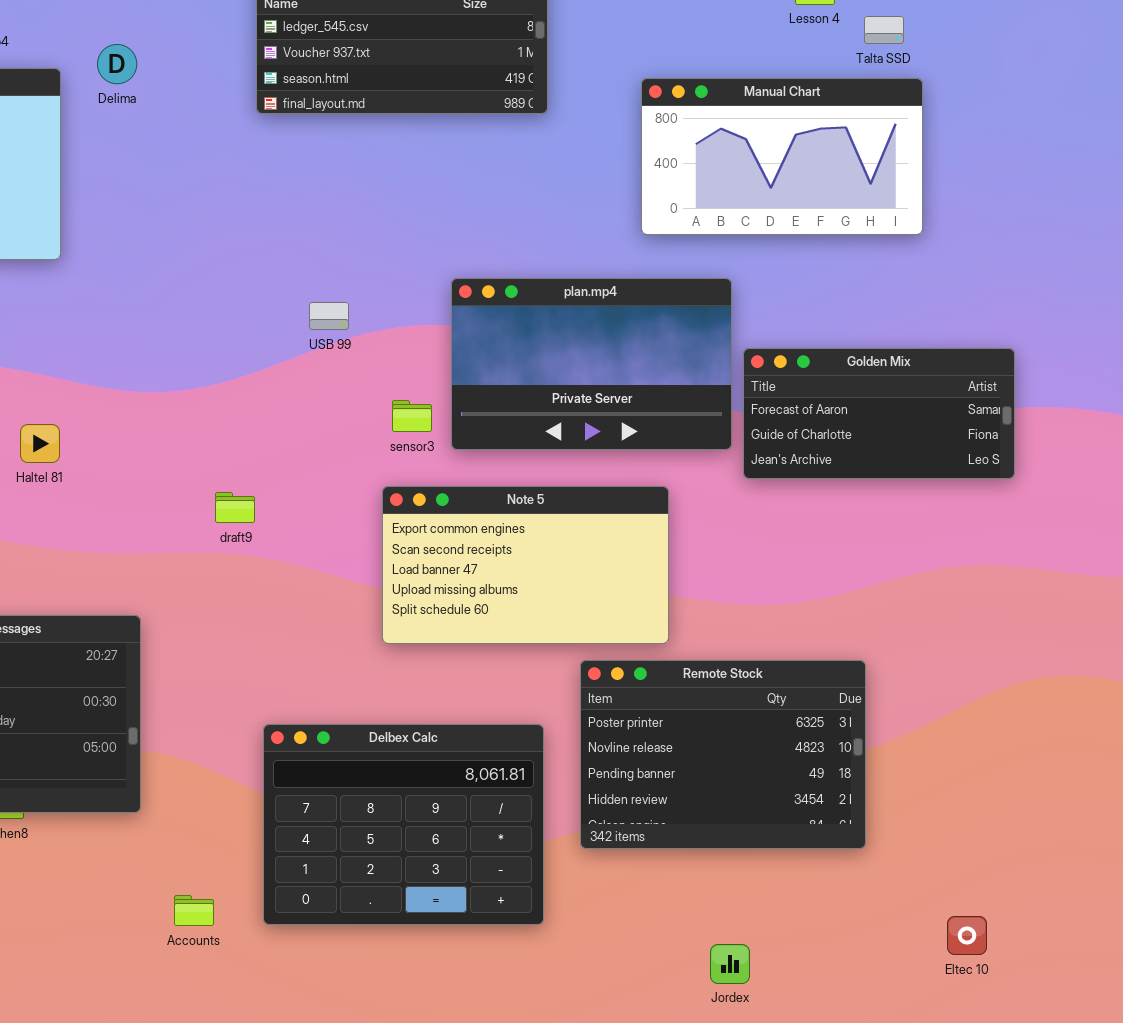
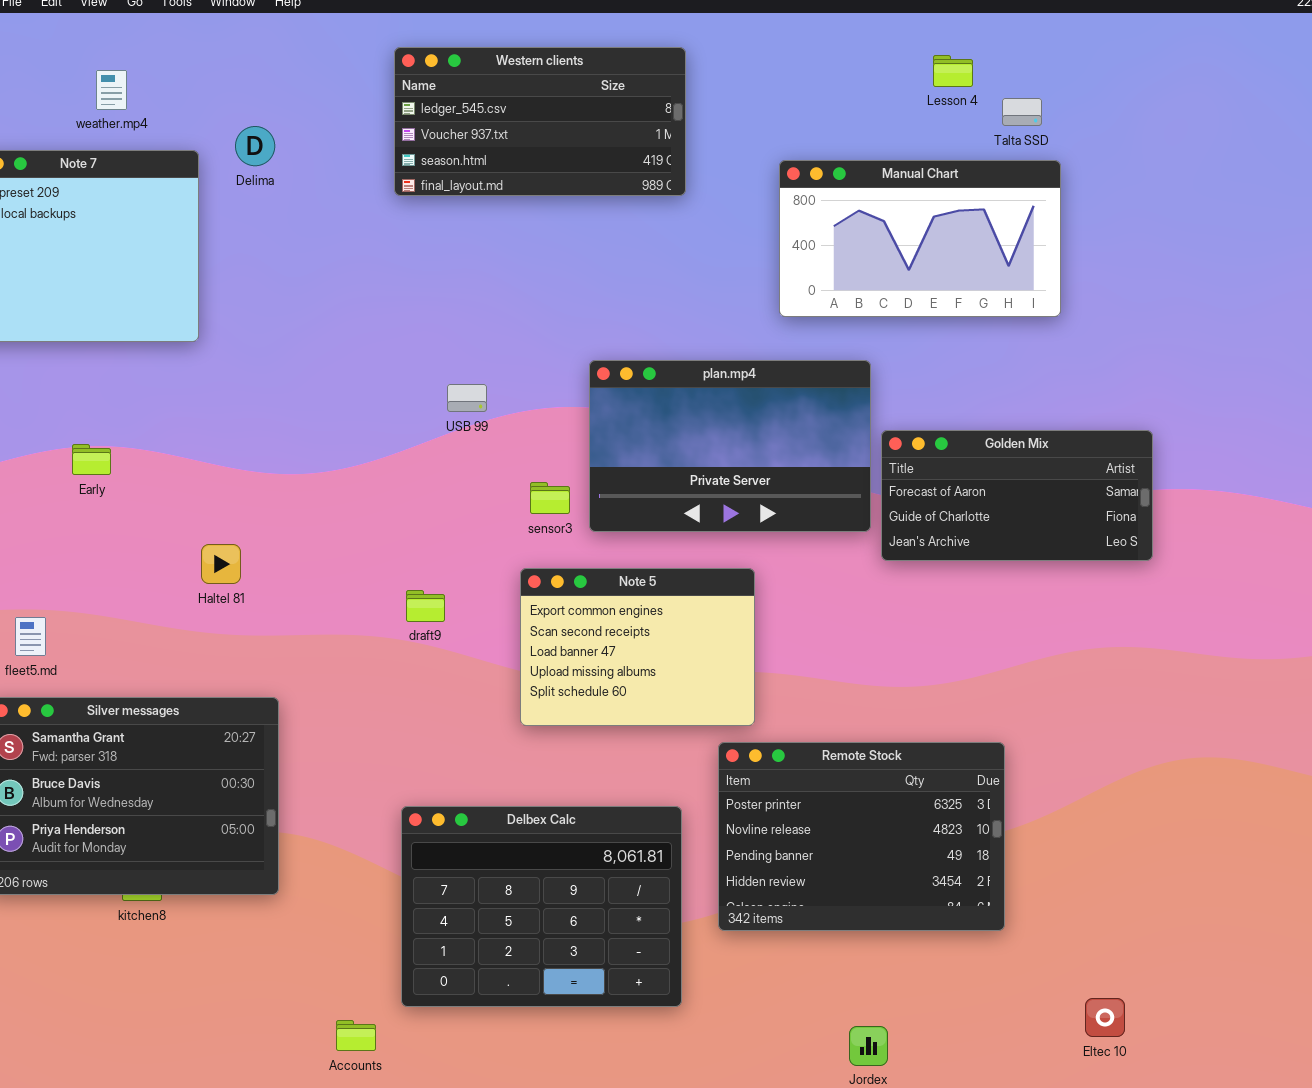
Haltel 81: [20,424,60,463] -> [201,544,241,584], moved
Note 5: [382,486,669,644] -> [520,568,755,726], resized
draft9: [215,492,255,523] -> [406,590,445,622], moved
Accounts: [174,895,214,926] -> [336,1020,376,1051], moved

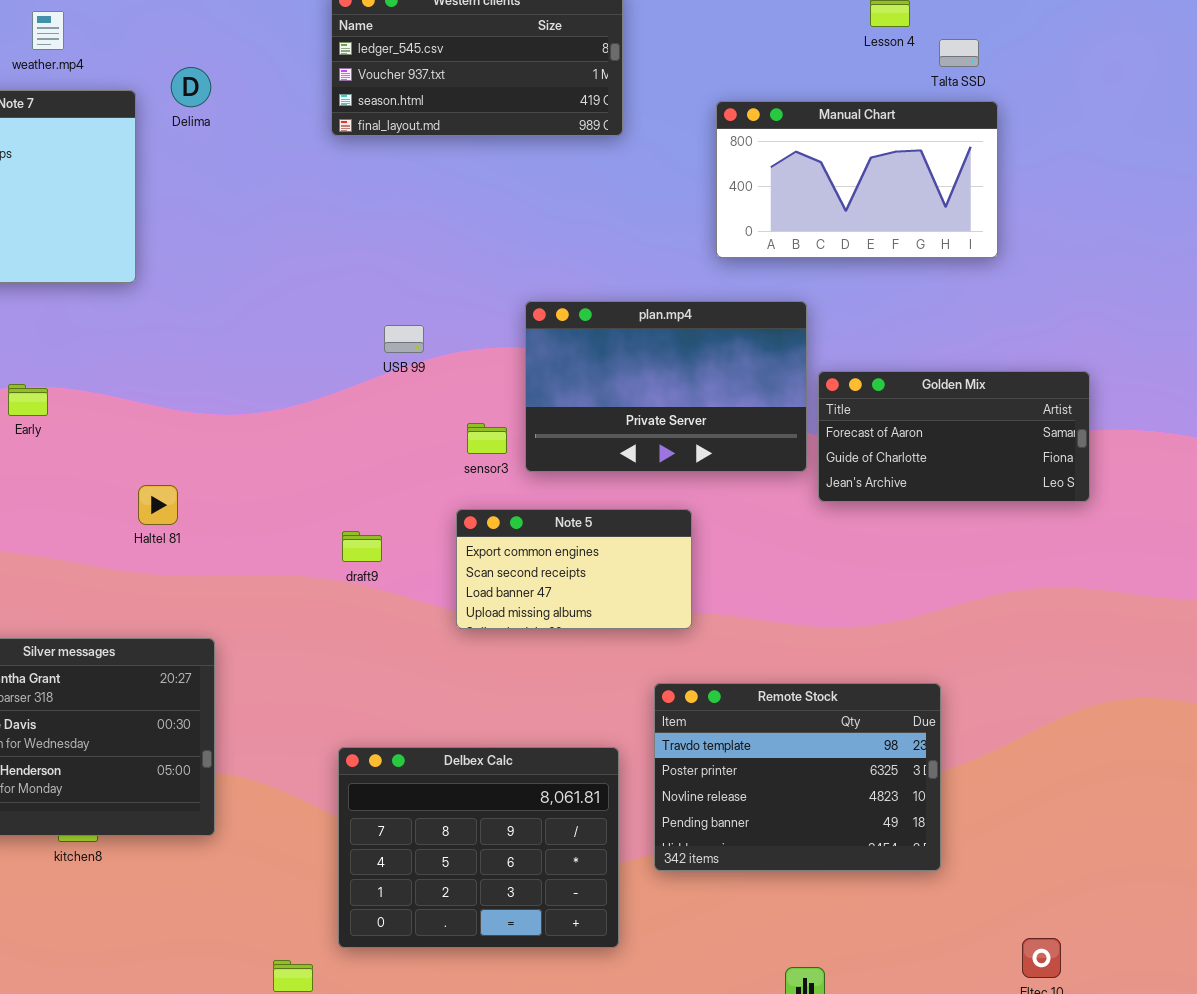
Note 5: [520,568,755,726] -> [456,509,692,629], resized
Remote Stock: [718,742,1005,931] -> [654,683,941,871], scrolled up 1 row

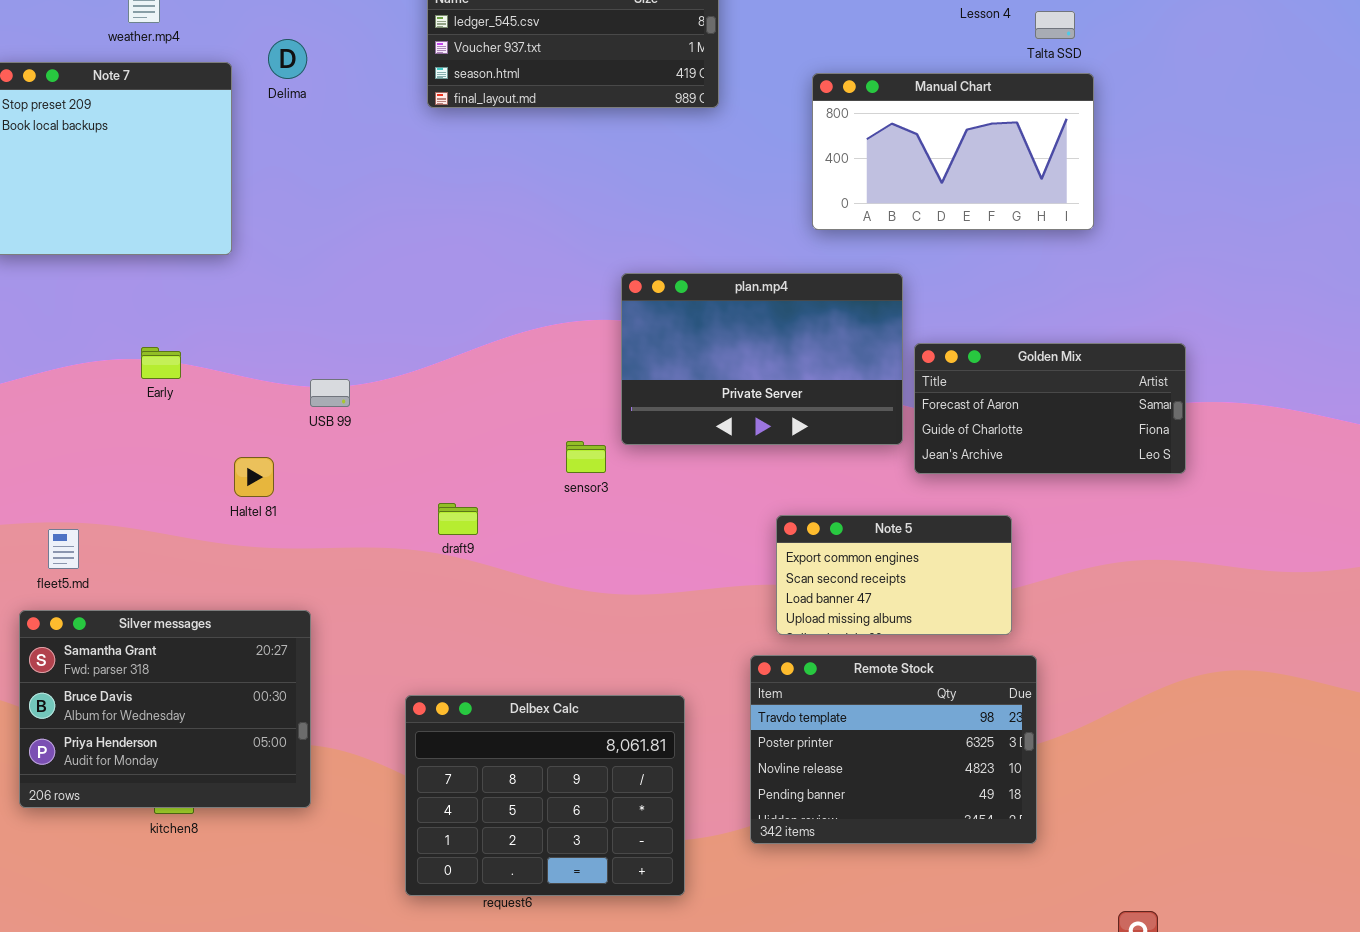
USB 99: [384,325,424,353] -> [310,379,350,407], moved
Early: [8,384,48,416] -> [141,347,181,379], moved
sensor3: [467,423,507,454] -> [566,441,606,473], moved
Note 5: [456,509,692,629] -> [776,515,1012,635], moved
Delbex Calc: [338,747,619,948] -> [405,695,685,896], moved

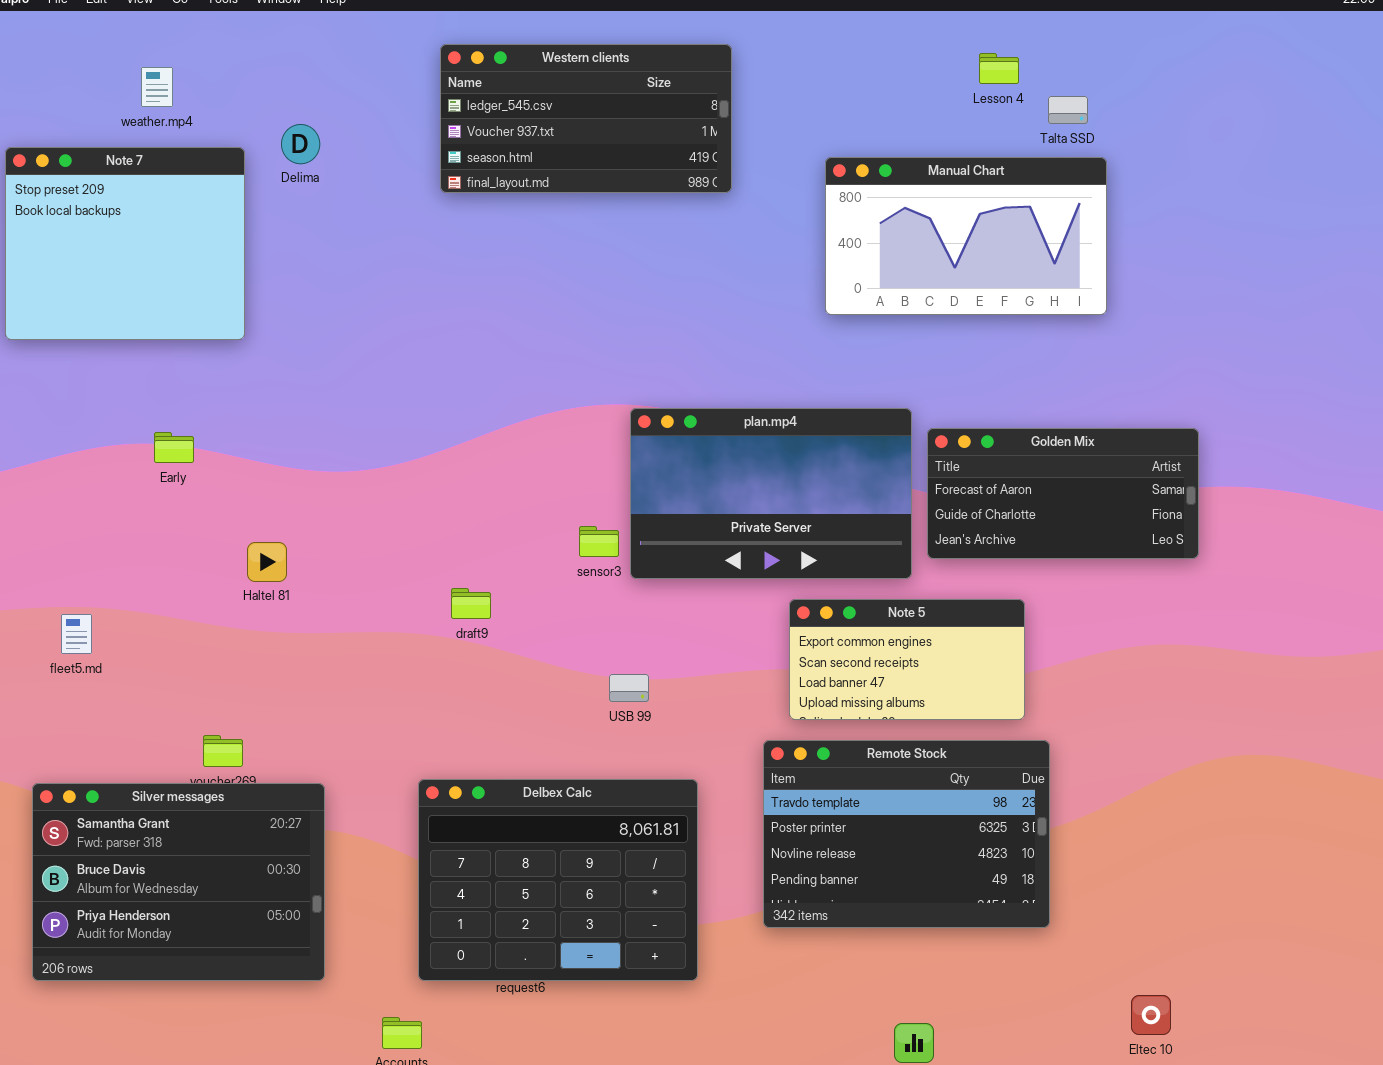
plan.mp4: [621,273,903,445] -> [630,408,912,579], moved
USB 99: [310,379,350,407] -> [609,674,649,702], moved
Silver messages: [19,610,311,808] -> [32,783,325,981], moved

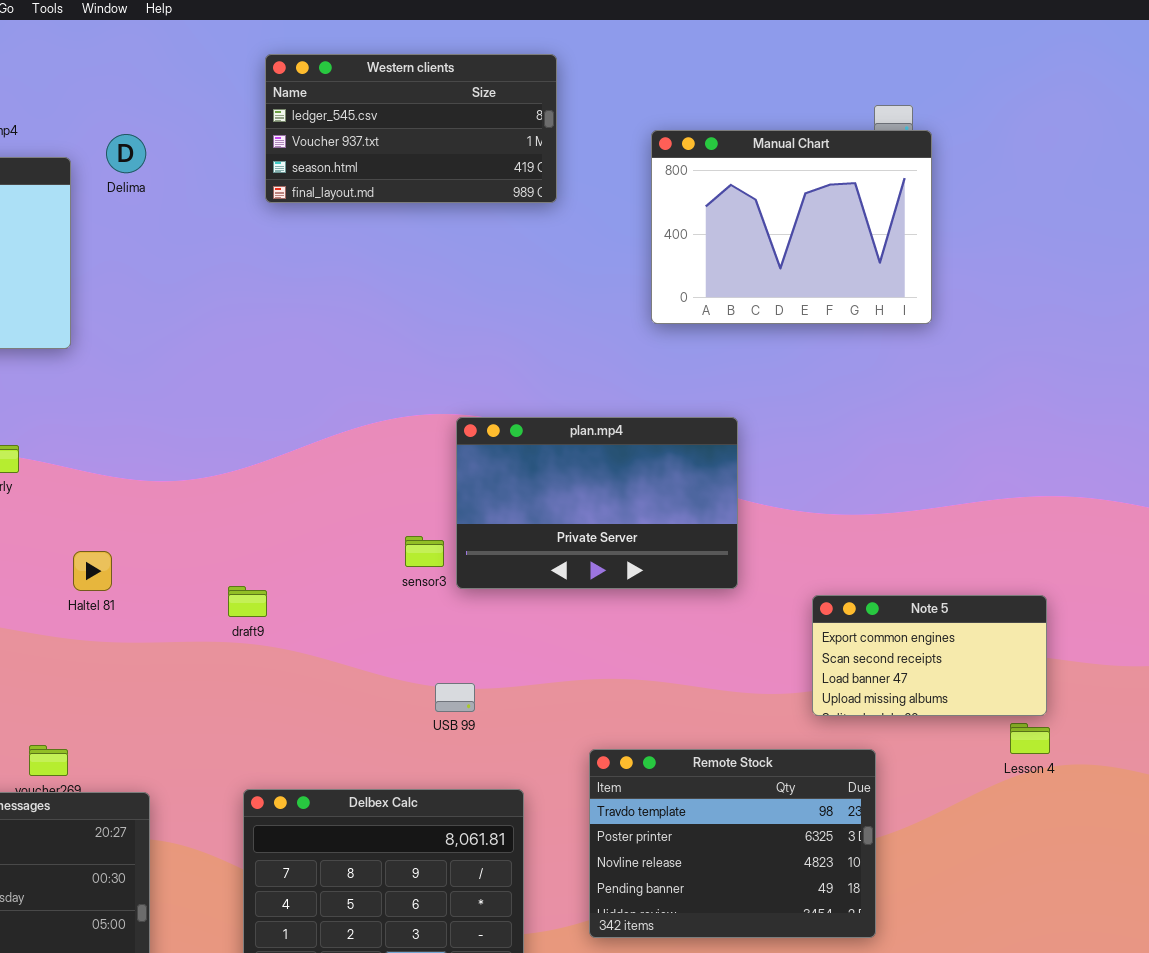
Lesson 4: [979,53,1019,84] -> [1010,723,1050,754], moved
Manual Chart: [825,157,1107,315] -> [651,130,932,324], resized
Golden Mix: [927,428,1199,559] -> none, closed
draft9: [451,588,491,619] -> [228,586,267,617], moved
Note 5: [789,599,1025,720] -> [812,595,1047,716], moved

